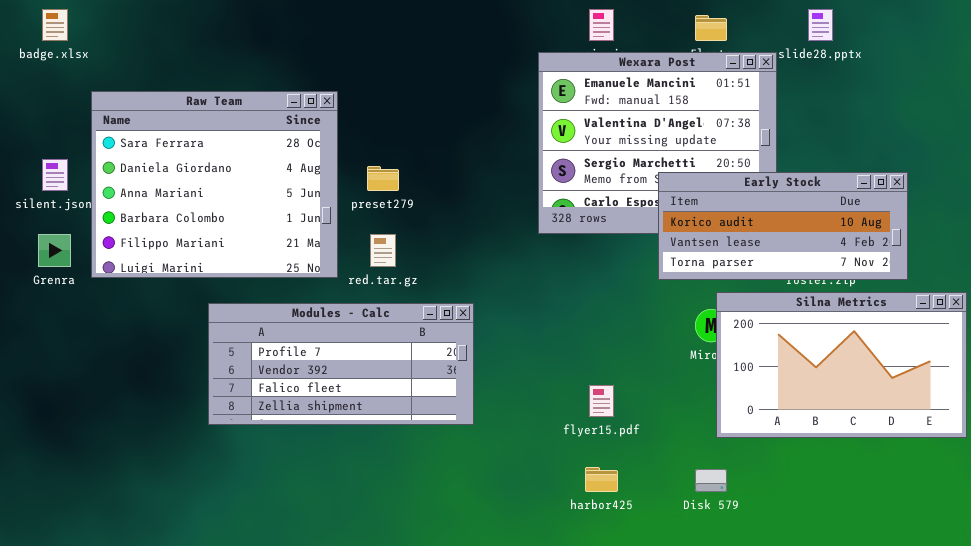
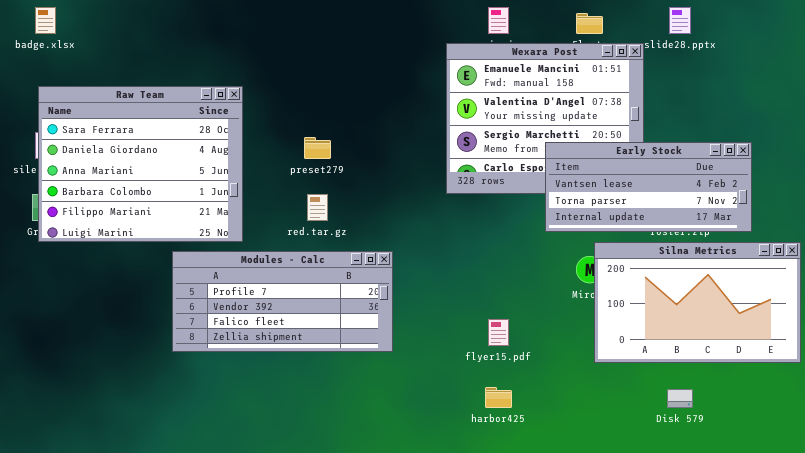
Raw Team: [91,91,338,278] -> [38,86,243,242], moved
Early Stock: [658,172,908,280] -> [545,142,752,232], scrolled down 1 row
Disk 579: [695,469,727,492] -> [667,389,693,408], moved

